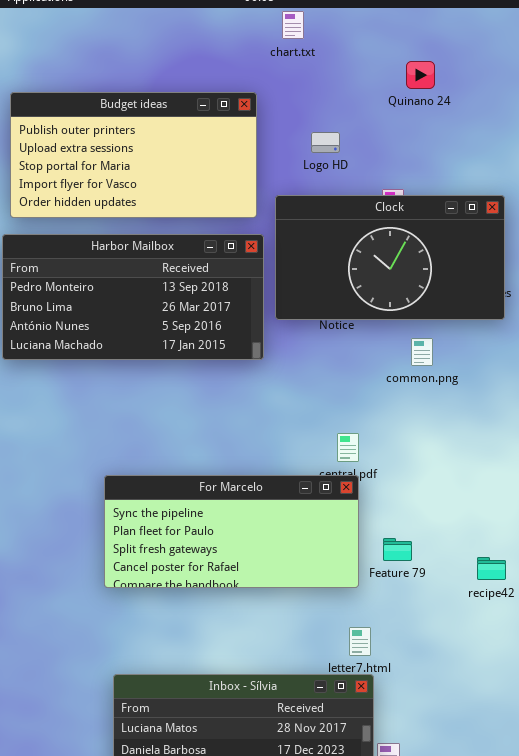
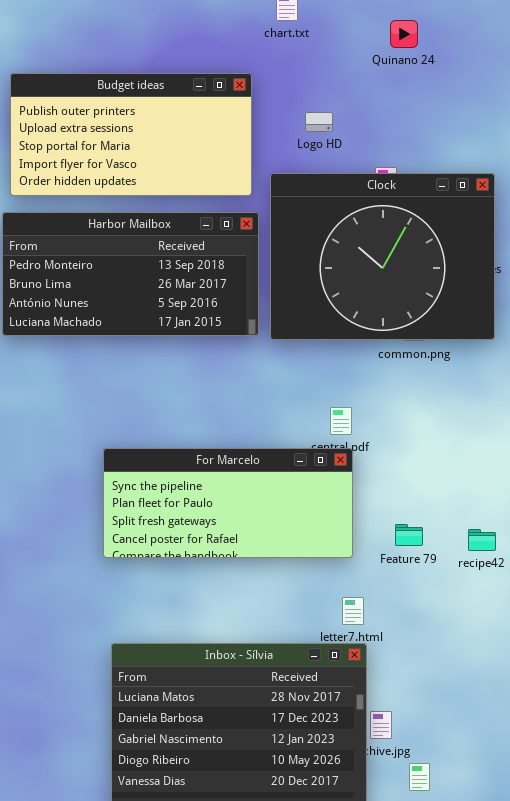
Quinano 24: [406,61,435,89] -> [390,20,418,48], moved
Clock: [275,195,505,320] -> [270,173,495,340], resized
Feature 79: [383,538,412,561] -> [395,524,423,546], moved

